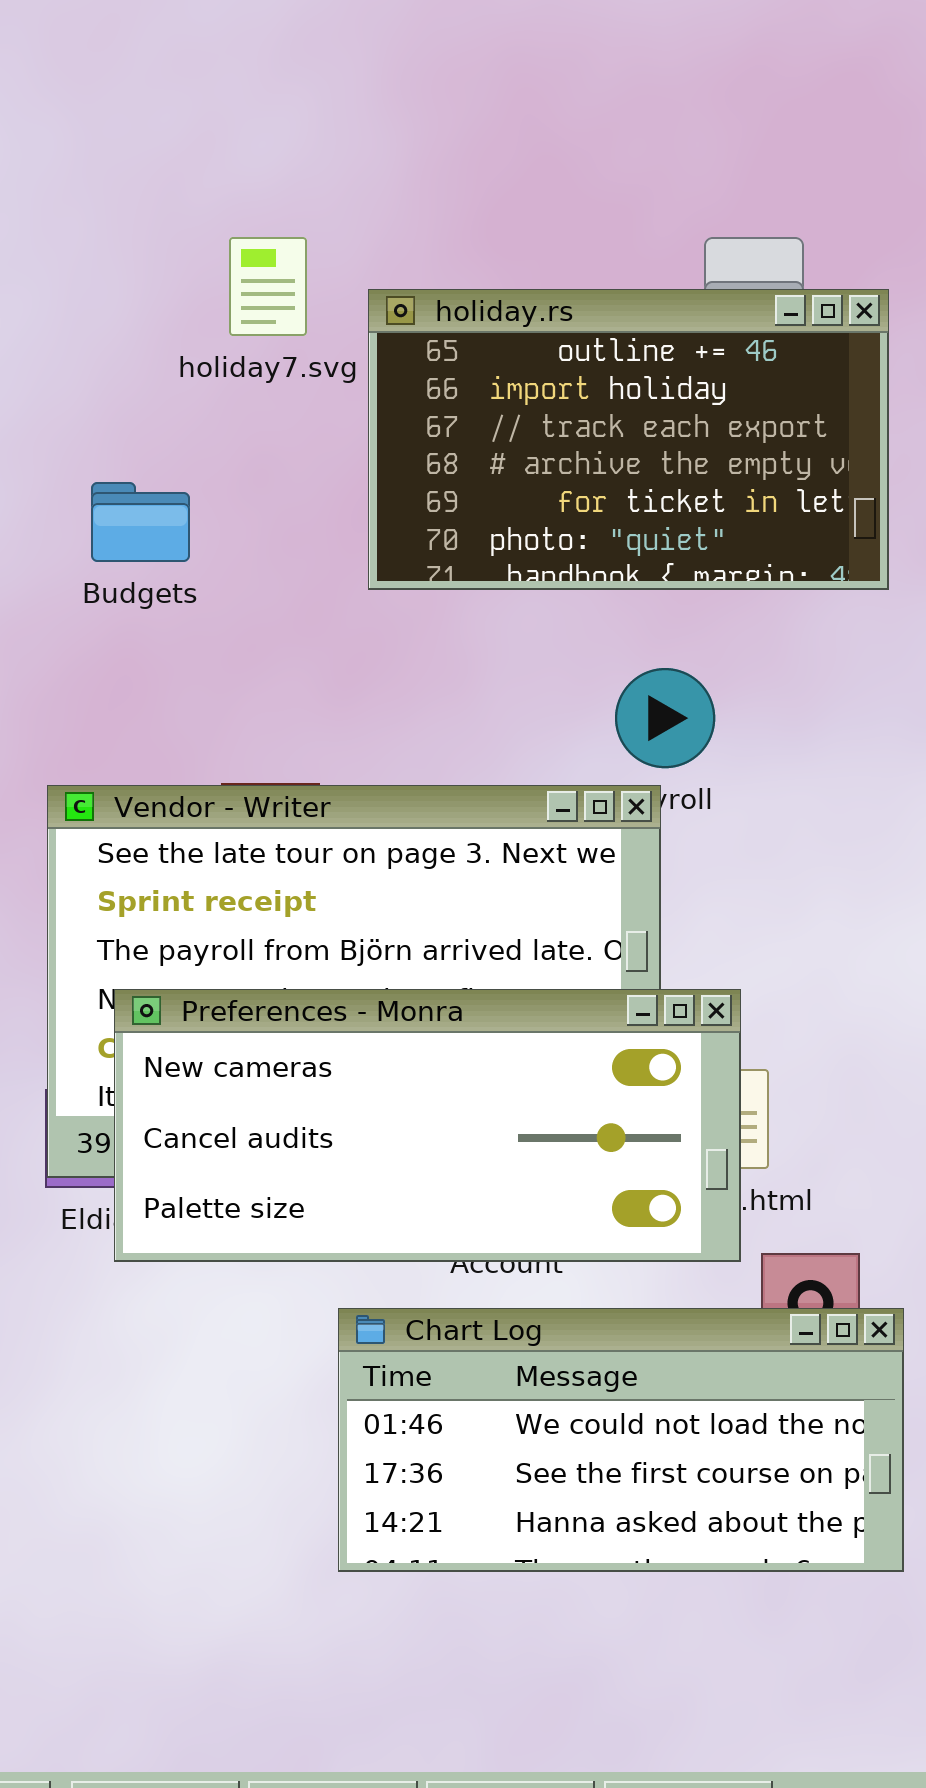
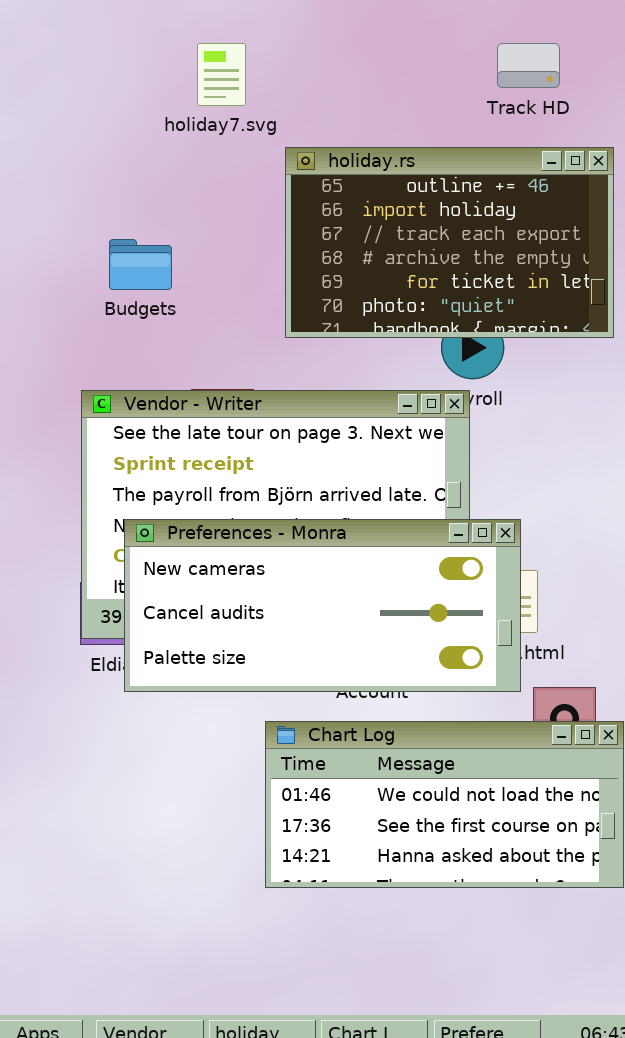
holiday.rs: [368,289,889,590] -> [285,147,614,338], moved
Budgets: [91,482,190,562] -> [109,239,172,290], moved

